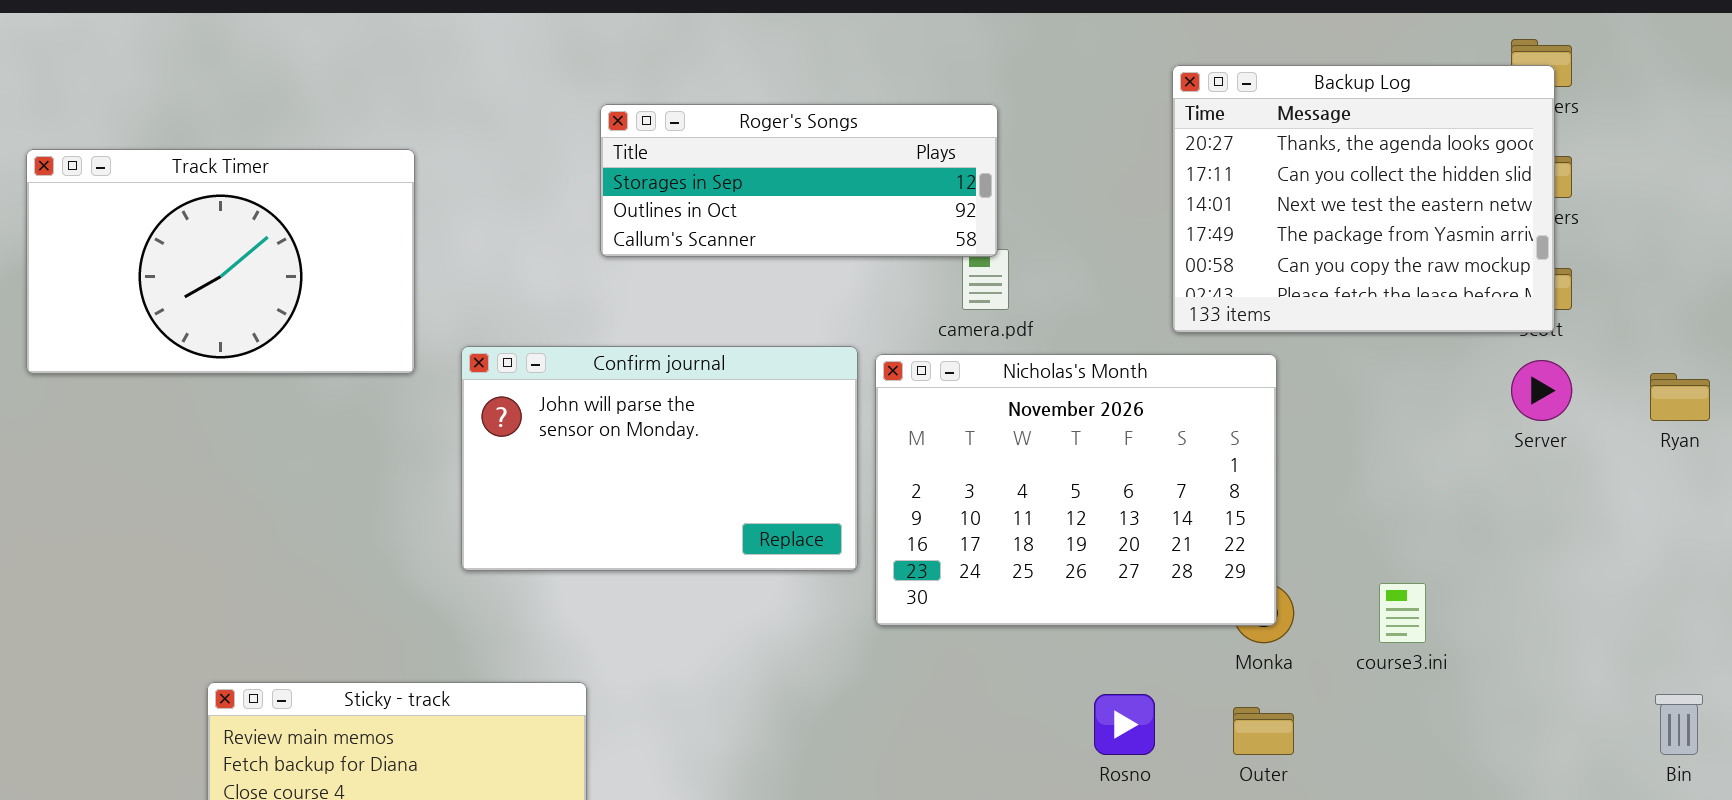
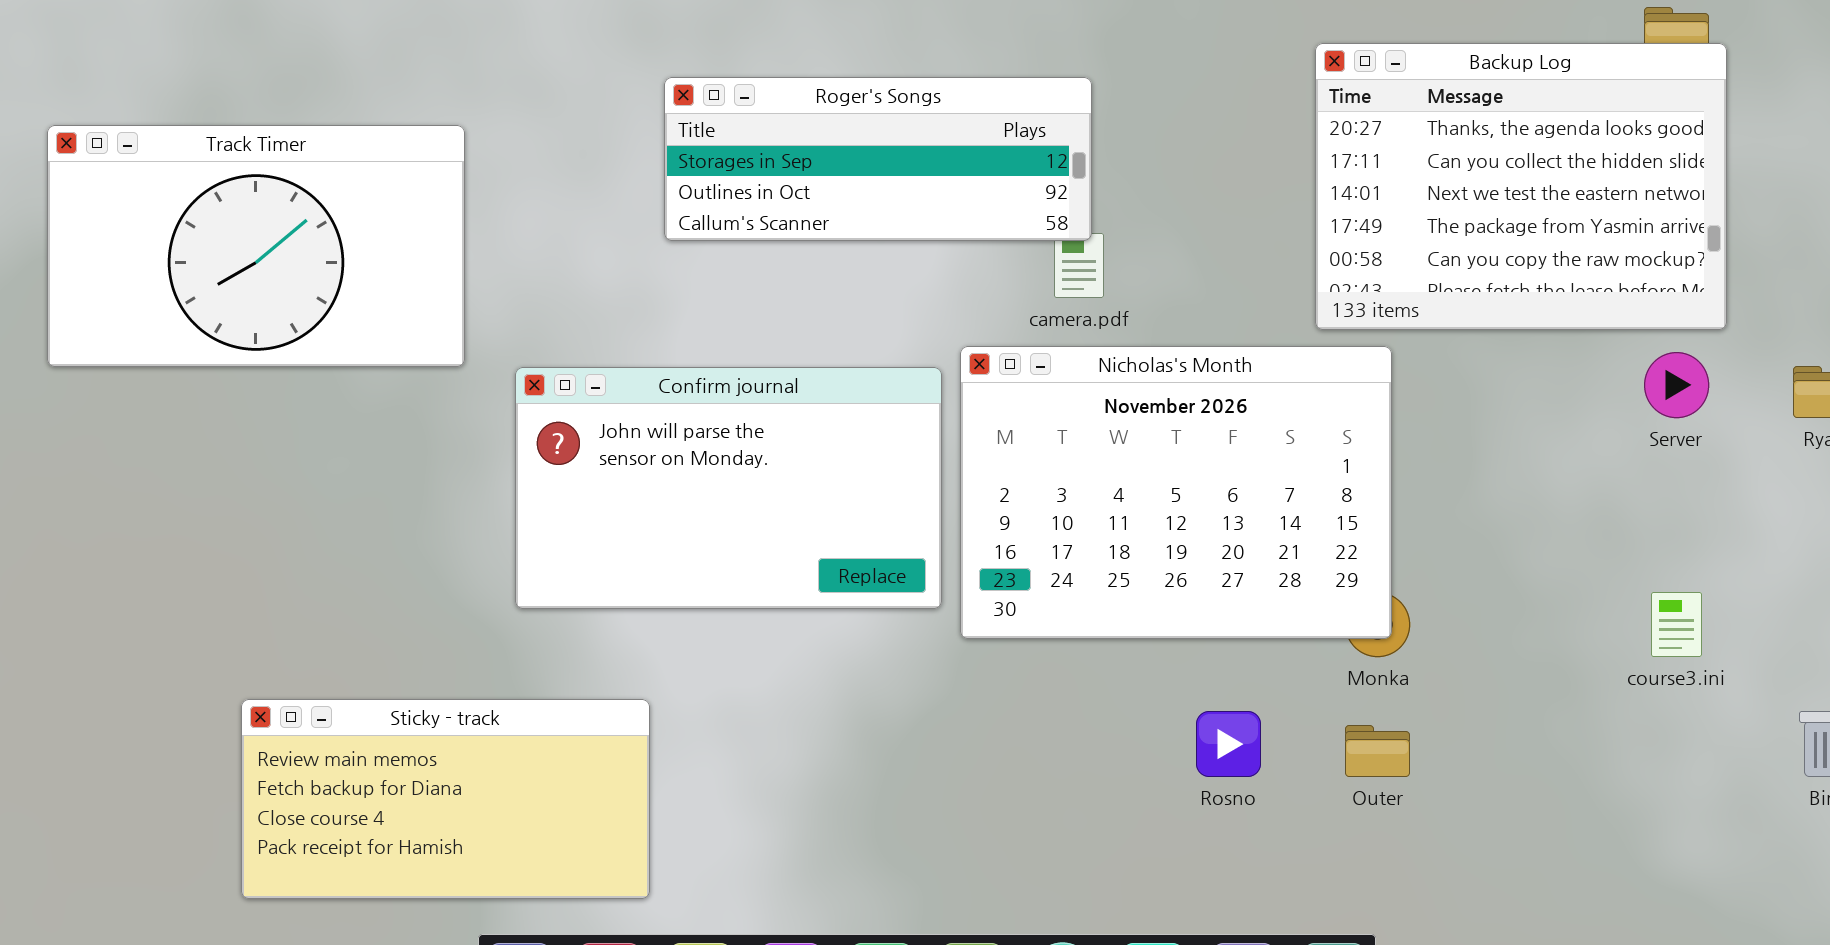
Backup Log: [1172,65,1555,333] -> [1315,43,1727,330], moved
Confirm journal: [461,346,858,571] -> [515,367,942,609], moved
course3.ini: [1379,583,1426,643] -> [1651,592,1702,657], moved

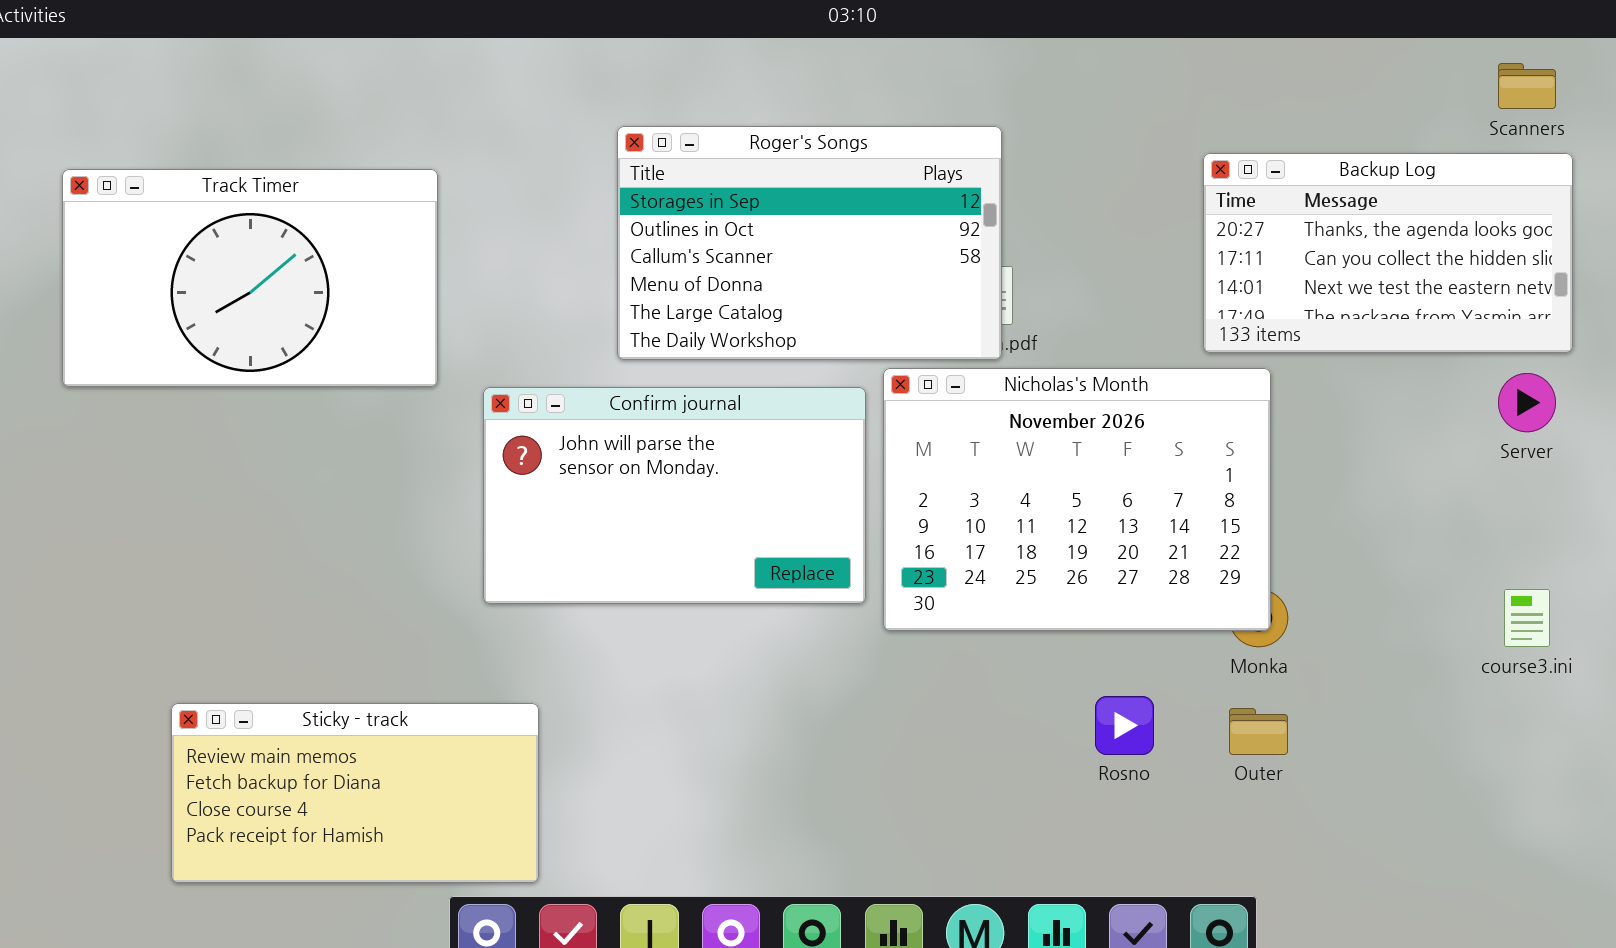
Backup Log: [1315,43,1727,330] -> [1203,153,1573,353], resized
Roger's Songs: [664,77,1092,241] -> [617,126,1002,360], resized
Sticky - track: [241,699,650,899] -> [171,703,539,883], moved

